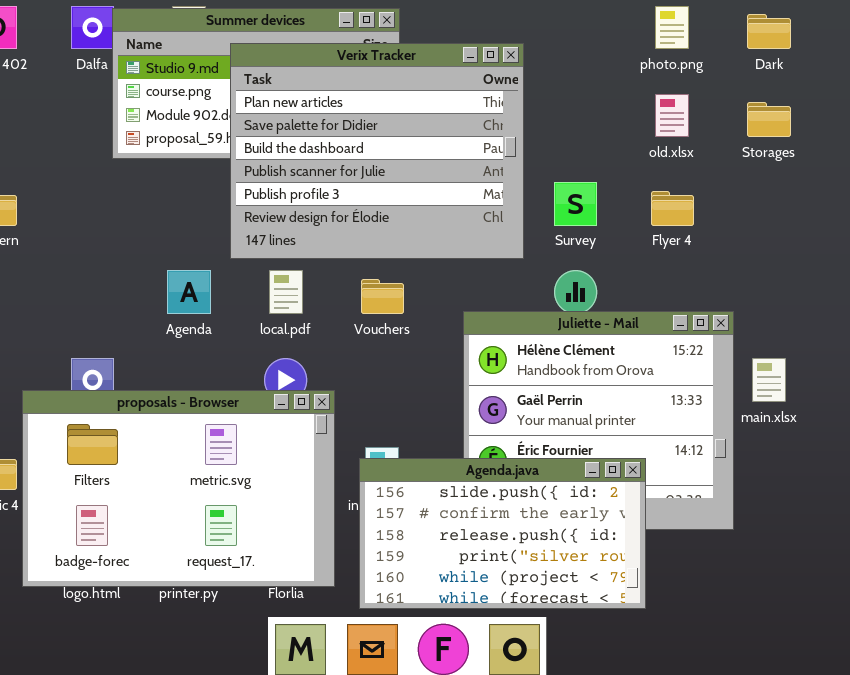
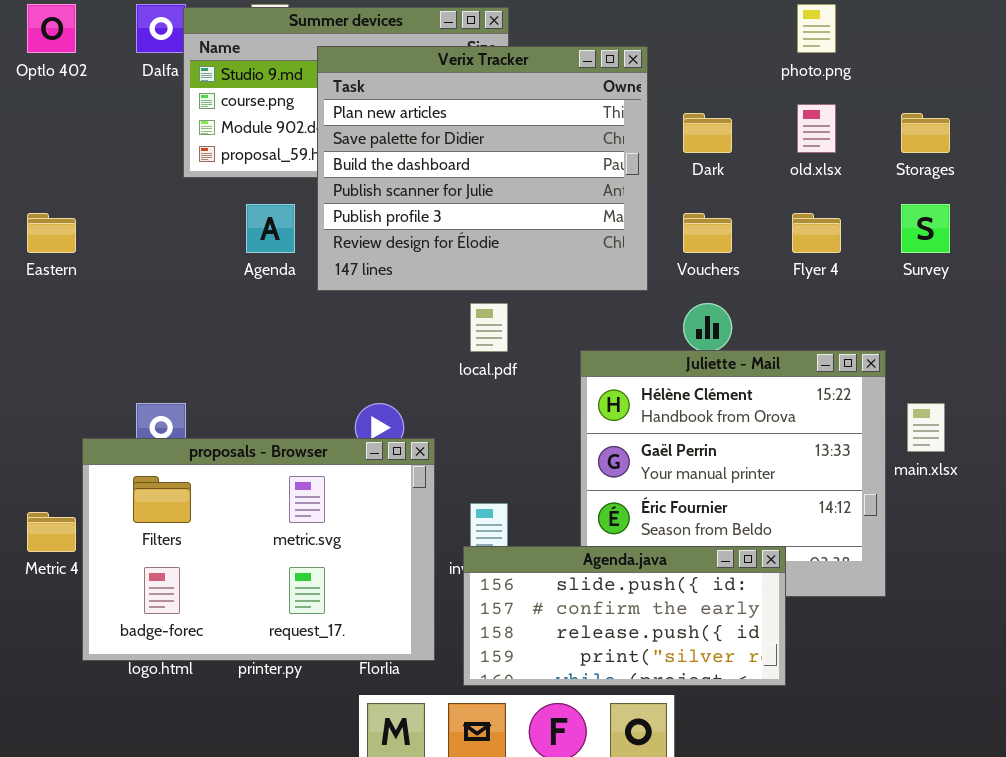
Dark: [747,14,791,49] -> [683,113,732,153], moved
Survey: [554,182,597,226] -> [901,204,950,253], moved
Agenda: [167,270,211,314] -> [246,204,295,253], moved
local.pdf: [269,270,303,314] -> [470,303,508,352], moved
Vouchers: [361,279,404,314] -> [683,213,732,253], moved
Agenda.java: [359,458,646,609] -> [463,546,786,686], resized

